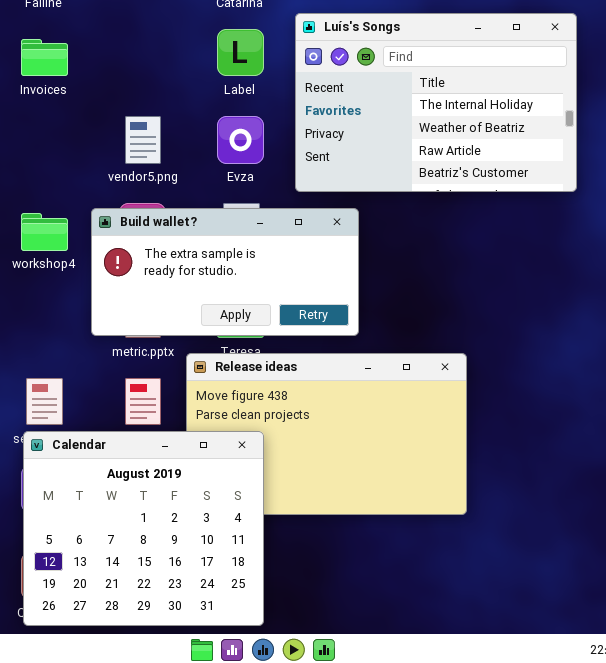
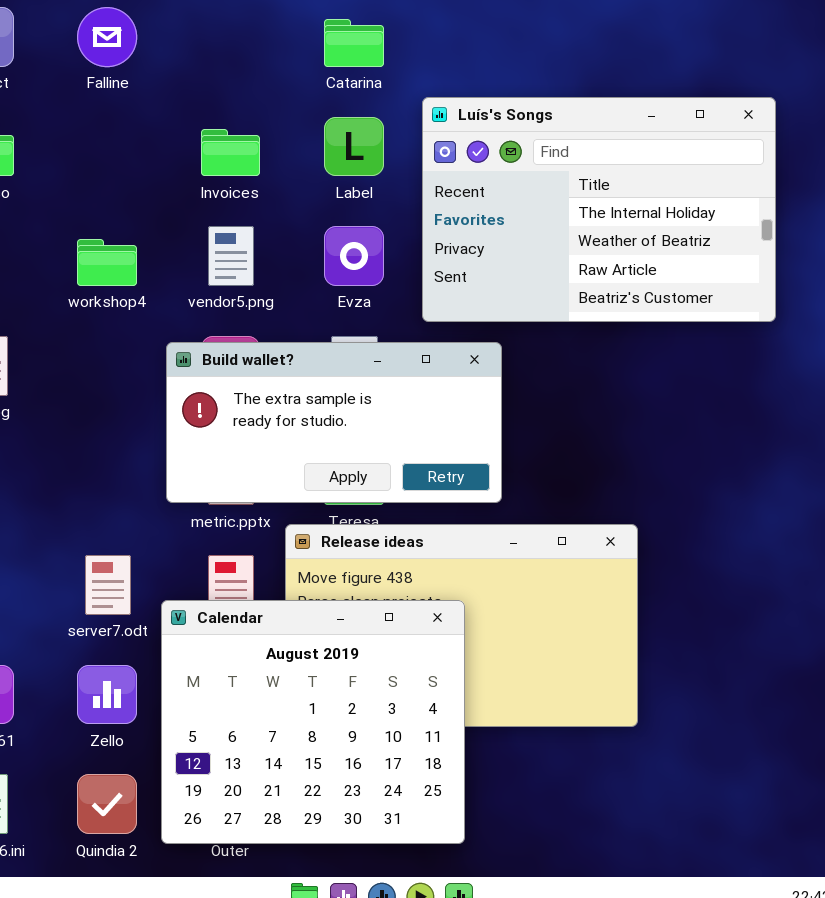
Invoices: [21,39,68,76] -> [201,129,260,176], moved
workshop4: [21,213,68,251] -> [77,239,137,286], moved
Calendar: [23,431,264,626] -> [161,600,465,844], moved

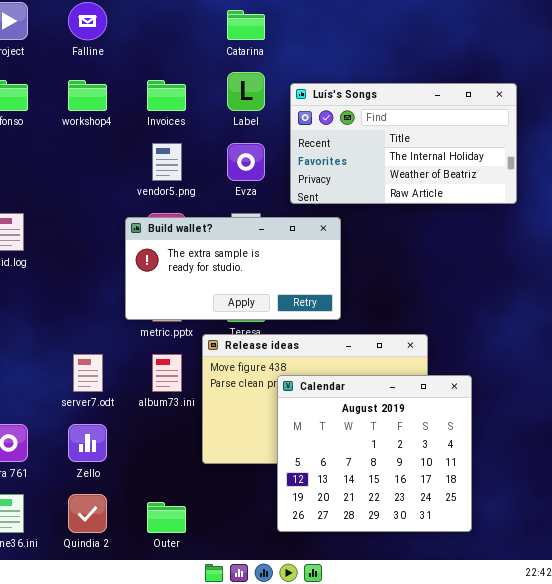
Luís's Songs: [422,97,776,322] -> [290,83,517,204], resized
workshop4: [77,239,137,286] -> [68,80,107,111], moved
Calendar: [161,600,465,844] -> [277,375,472,532], moved

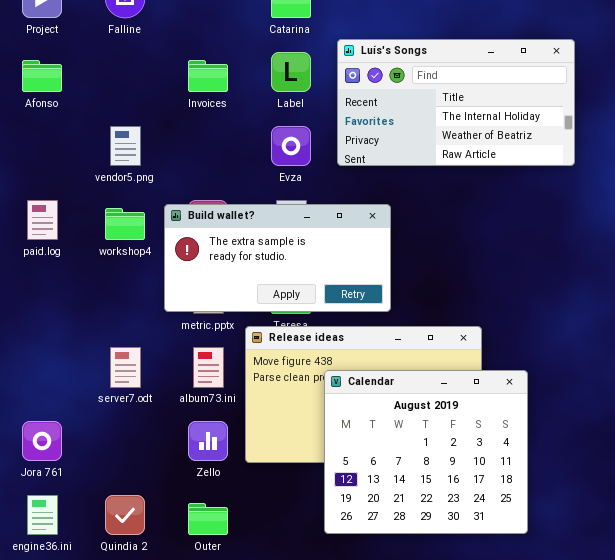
workshop4: [68,80,107,111] -> [105,208,145,240], moved
Luís's Songs: [290,83,517,204] -> [337,39,575,166], moved
vendor5.png: [152,143,182,181] -> [110,126,141,166], moved
Zello: [68,424,107,462] -> [188,421,228,461], moved

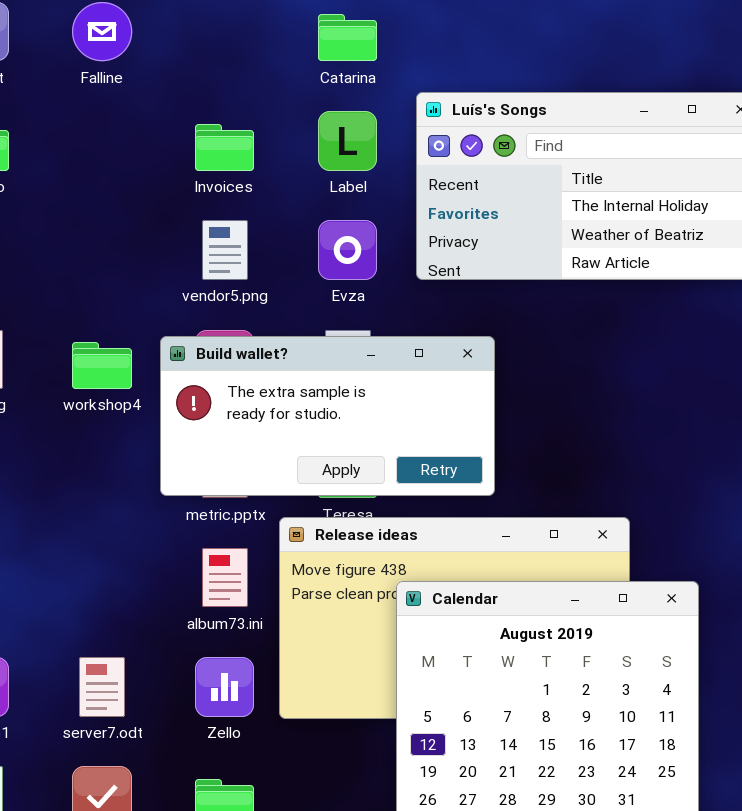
vendor5.png: [110,126,141,166] -> [202,220,248,280], moved
server7.odt: [110,347,141,388] -> [79,657,125,717], moved

